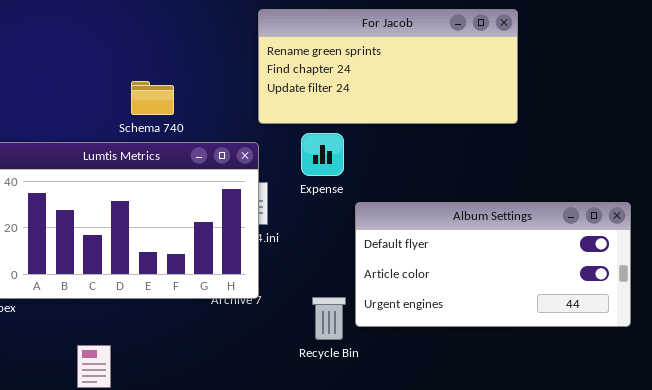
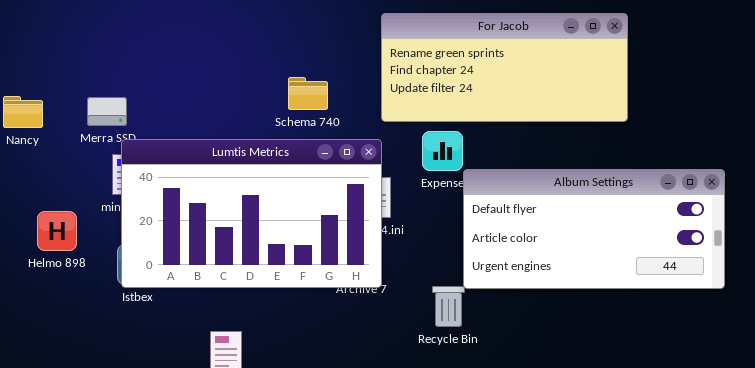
Schema 740: [131,81,174,115] -> [288,77,328,110], moved
Album Settings: [355,202,631,327] -> [463,169,725,289], moved

